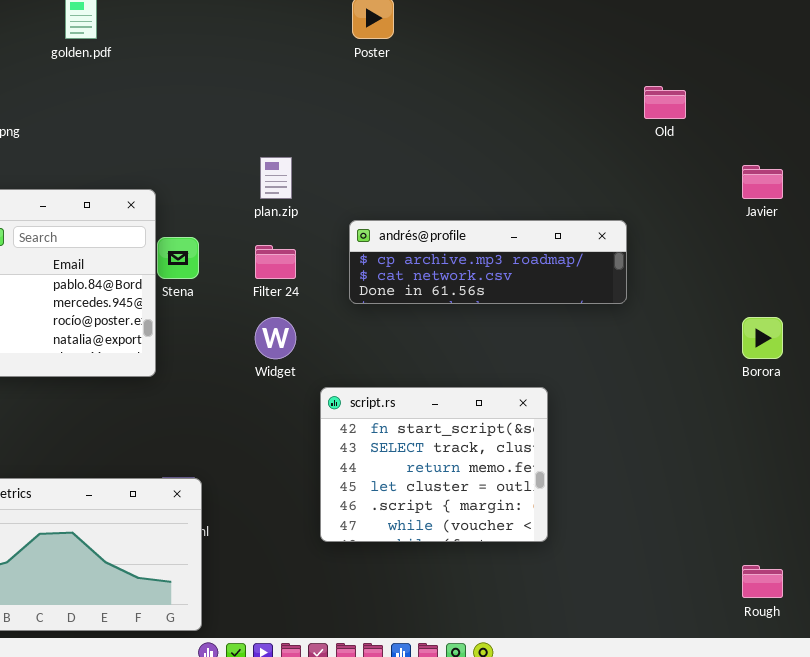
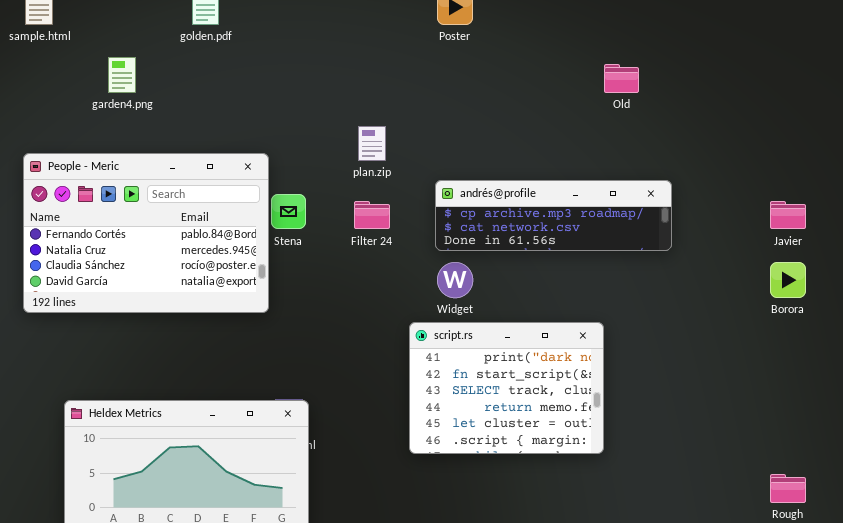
Old: [644,86,686,119] -> [604,64,639,93], moved
Javier: [742,165,783,199] -> [770,201,806,229], moved
Widget: [255,317,296,359] -> [437,262,473,298], moved
script.rs: [320,387,548,542] -> [409,322,604,454], scrolled up 1 row

